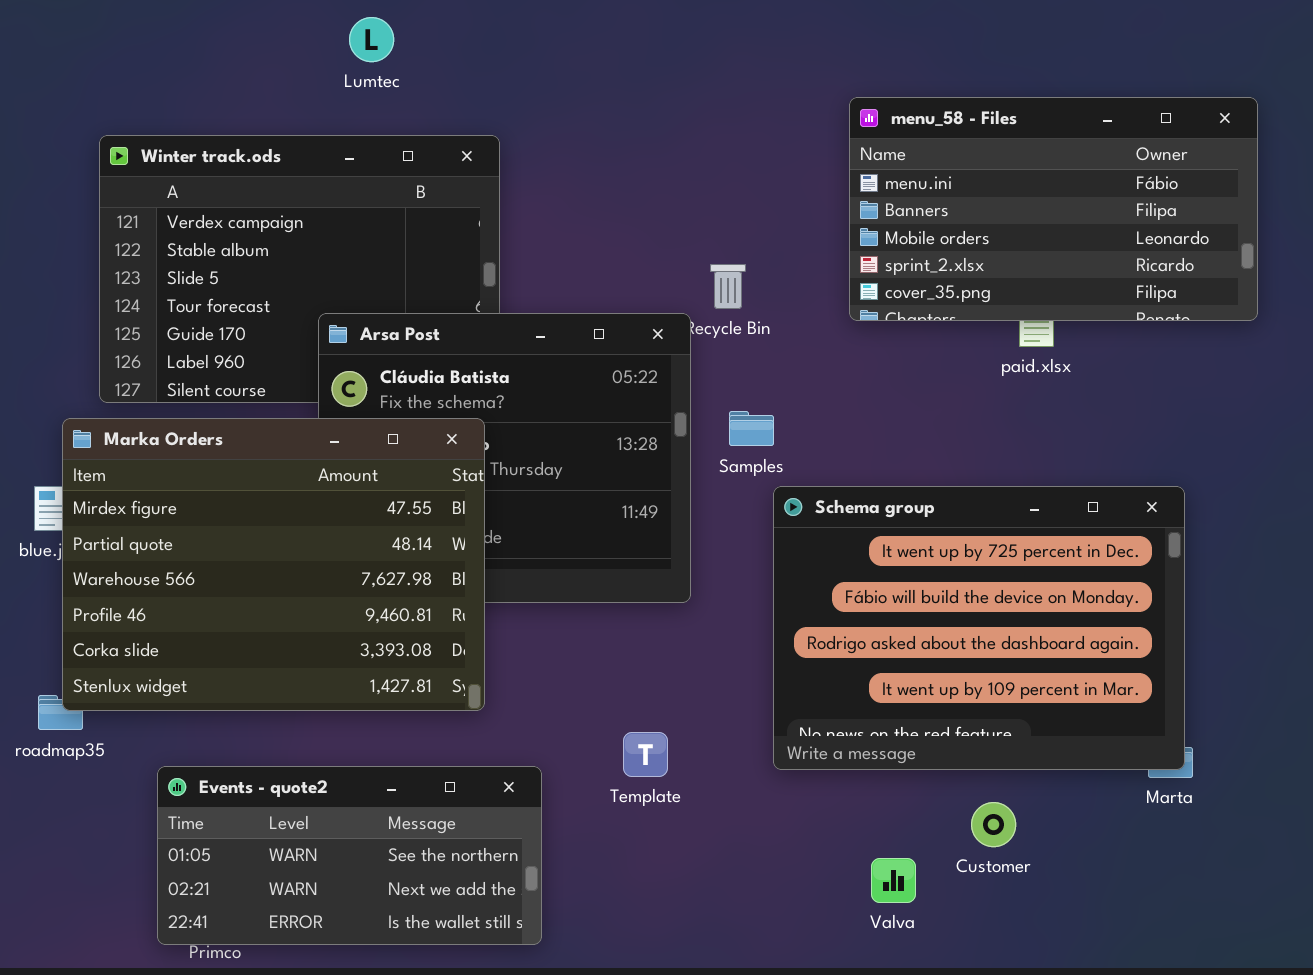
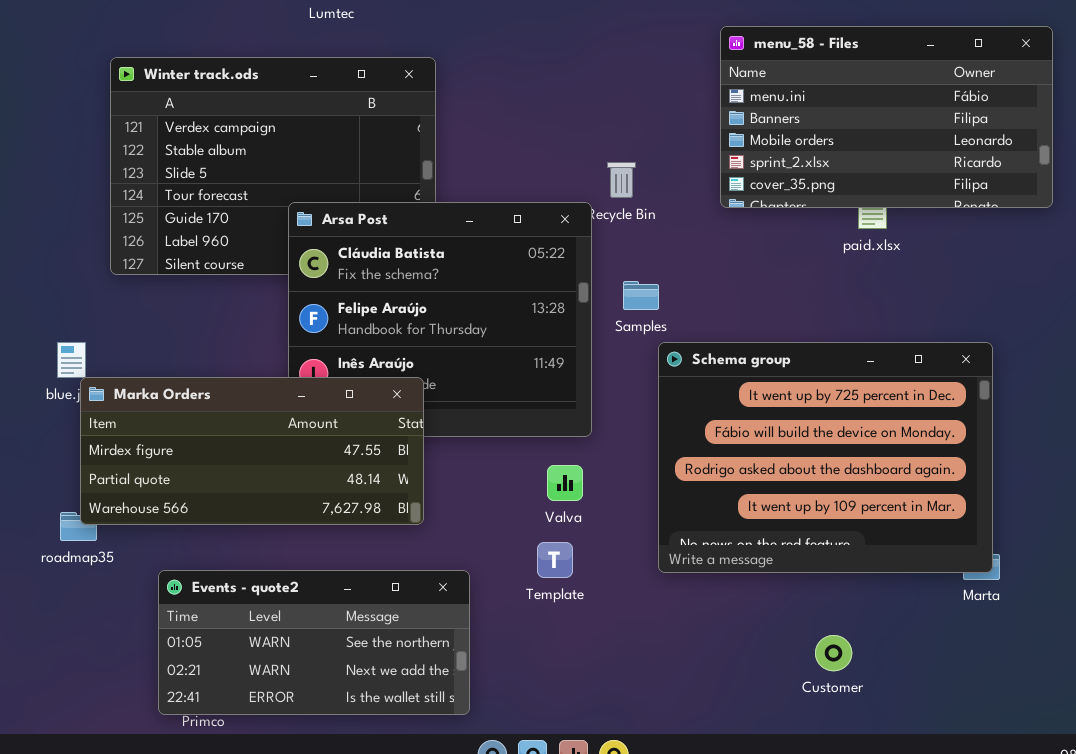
Marka Orders: [62,418,485,711] -> [80,377,424,525], resized
Customer: [971,802,1016,847] -> [815,635,852,671], moved
Valva: [871,858,916,903] -> [547,465,583,501], moved

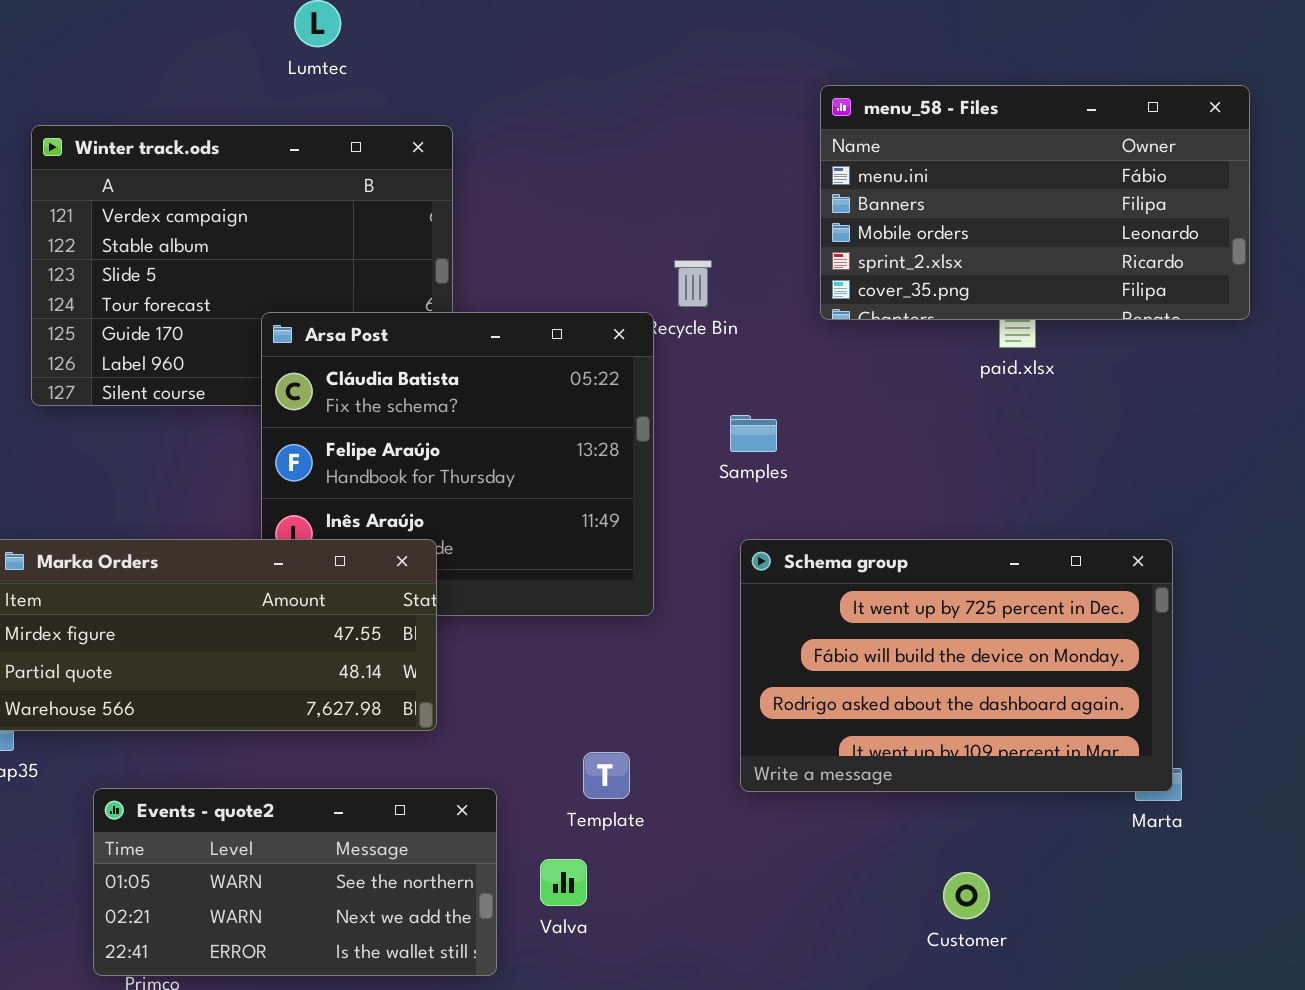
Samples: [623,281,659,310] -> [730,415,777,452], moved
Schema group: [658,342,993,573] -> [740,539,1173,792], resized
Valva: [547,465,583,501] -> [540,859,587,906], moved

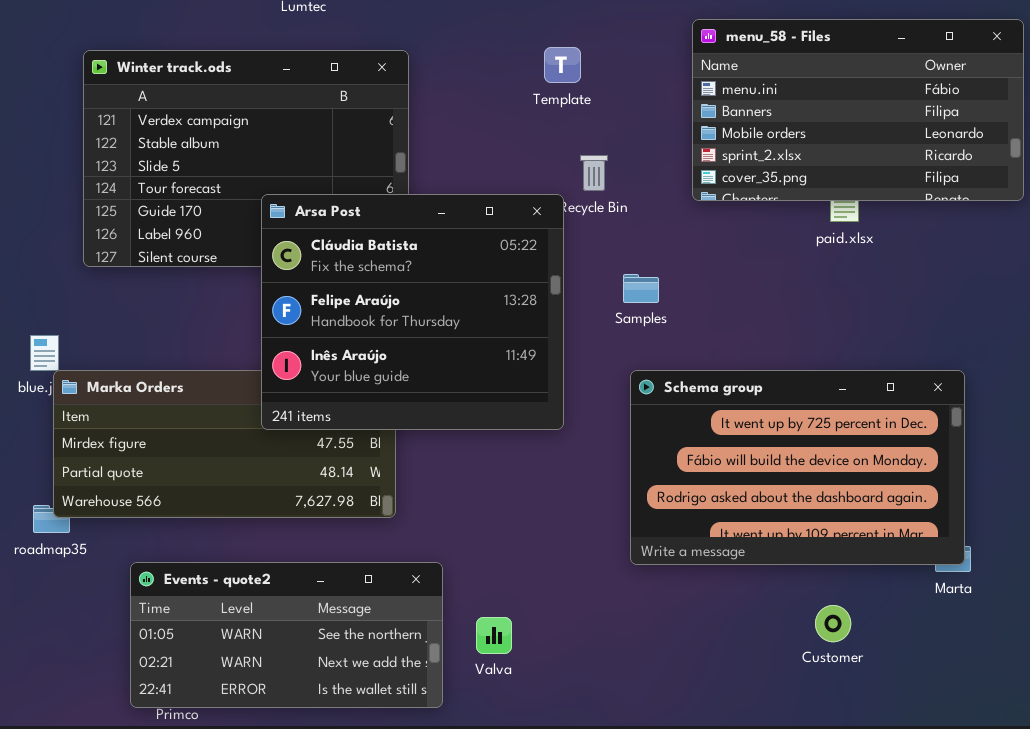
Arsa Post: [261,312,654,616] -> [261,194,564,430], raised
Template: [583,752,630,799] -> [544,47,581,83], moved
Customer: [943,872,990,919] -> [815,605,851,642], moved

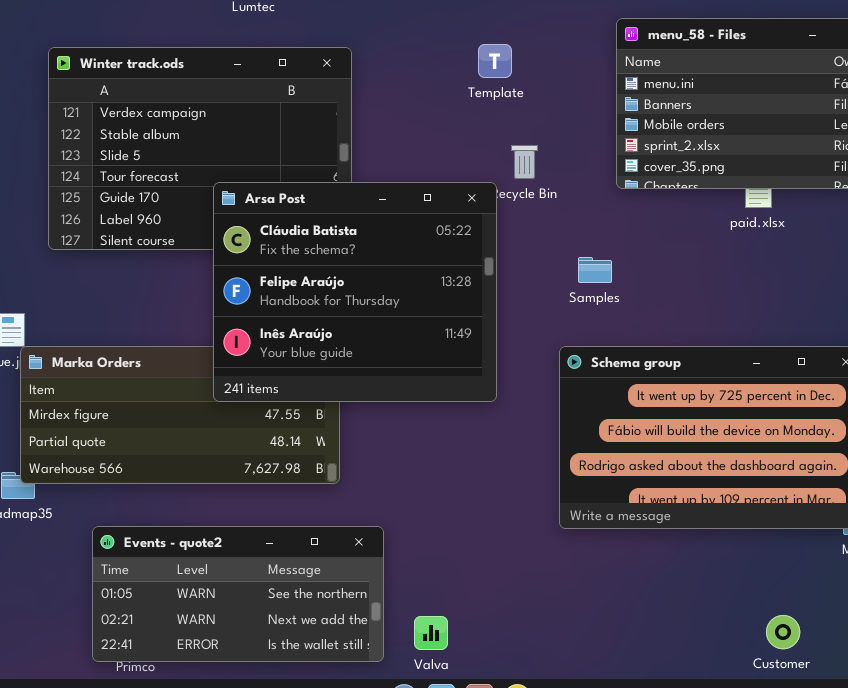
Samples: [623,274,659,303] -> [578,257,612,283], moved
Customer: [815,605,851,642] -> [766,615,800,649], moved
Valva: [476,617,512,654] -> [414,616,448,650], moved

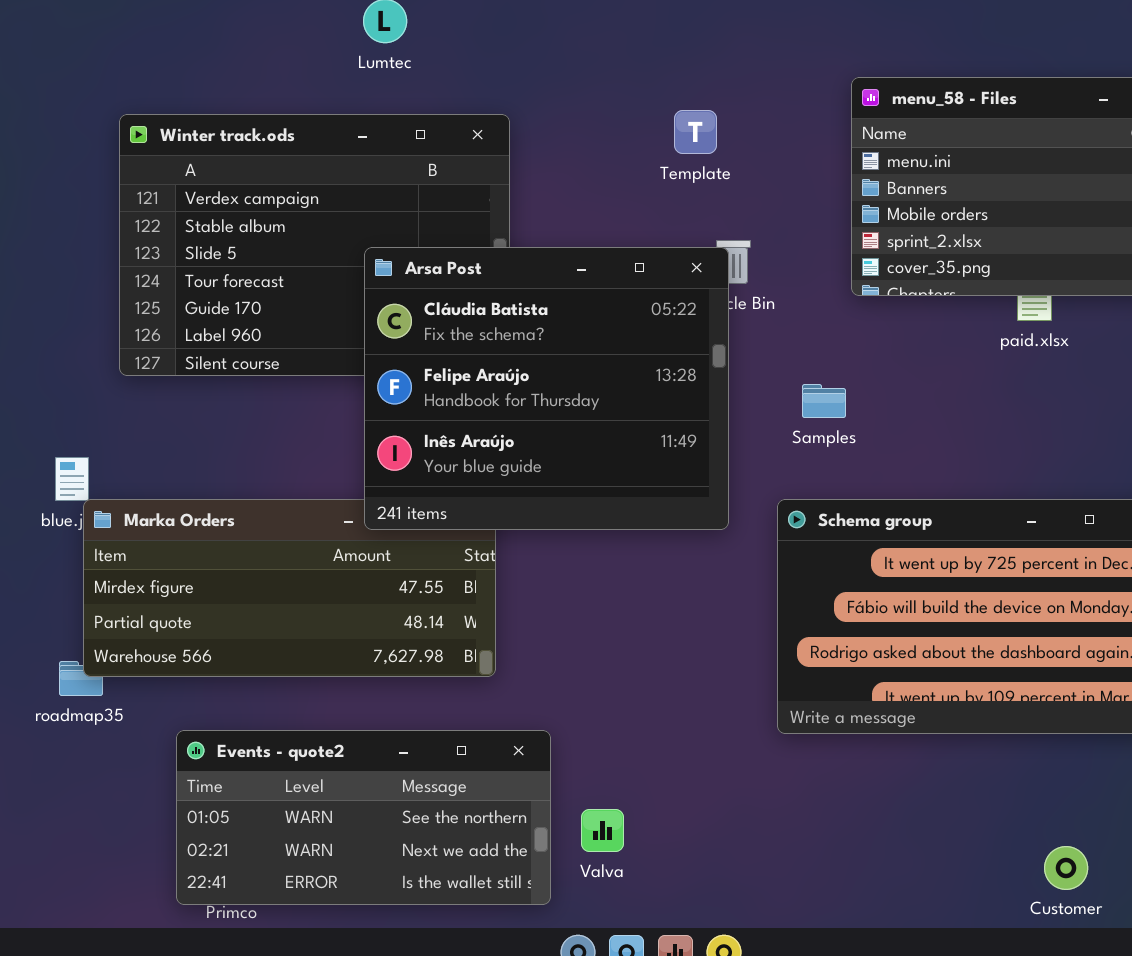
Arsa Post: [213,182,497,402] -> [364,247,729,530], moved
Valva: [414,616,448,650] -> [581,809,624,852], moved

